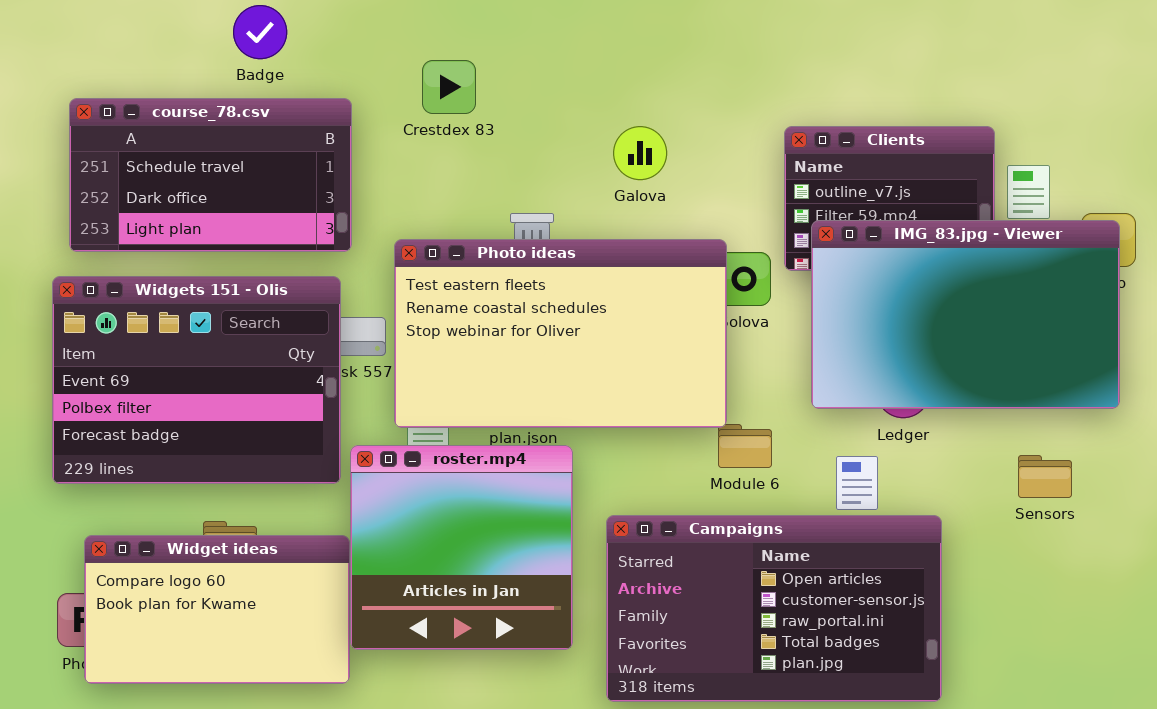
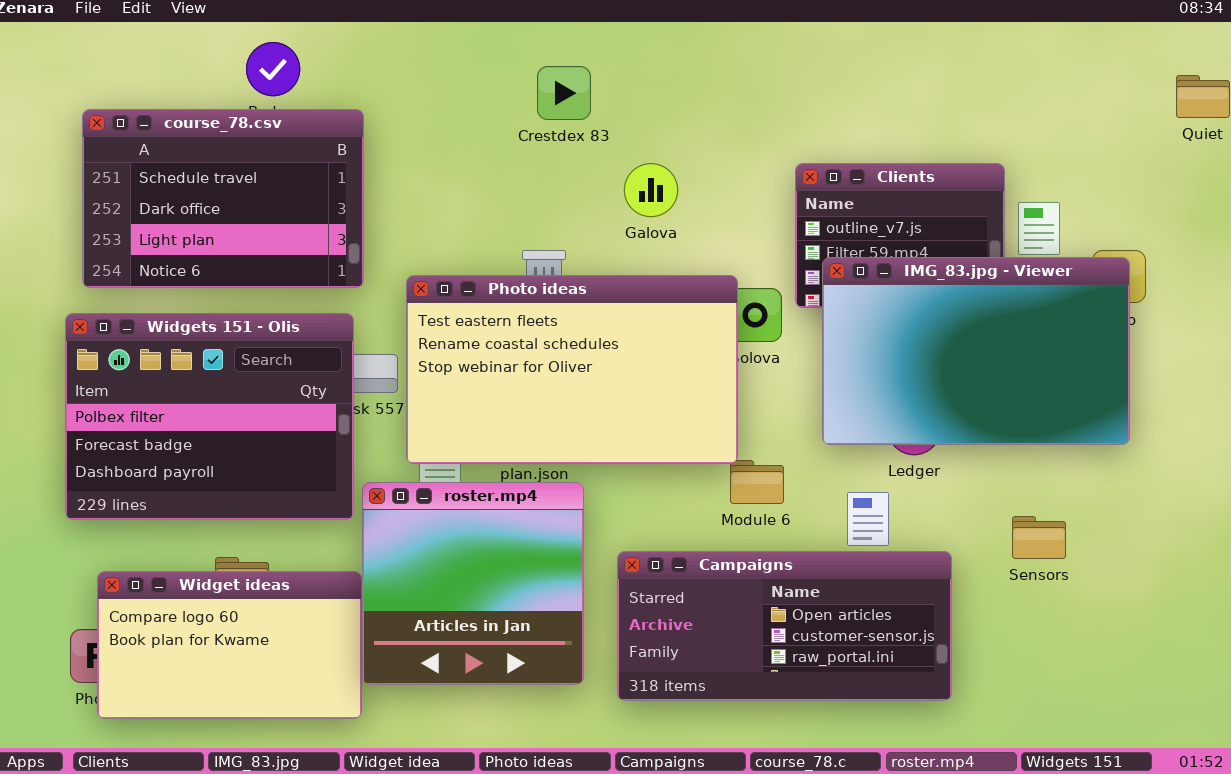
Crestdex 83: [422,60,476,114] -> [537,66,591,120], moved
course_78.csv: [69,98,352,252] -> [82,109,364,288], resized
Widgets 151 - Olis: [52,276,341,484] -> [65,313,354,520], scrolled down 1 row
Sensors: [1018,455,1072,498] -> [1012,516,1066,559], moved
Campaigns: [606,515,942,702] -> [617,551,952,701], resized

